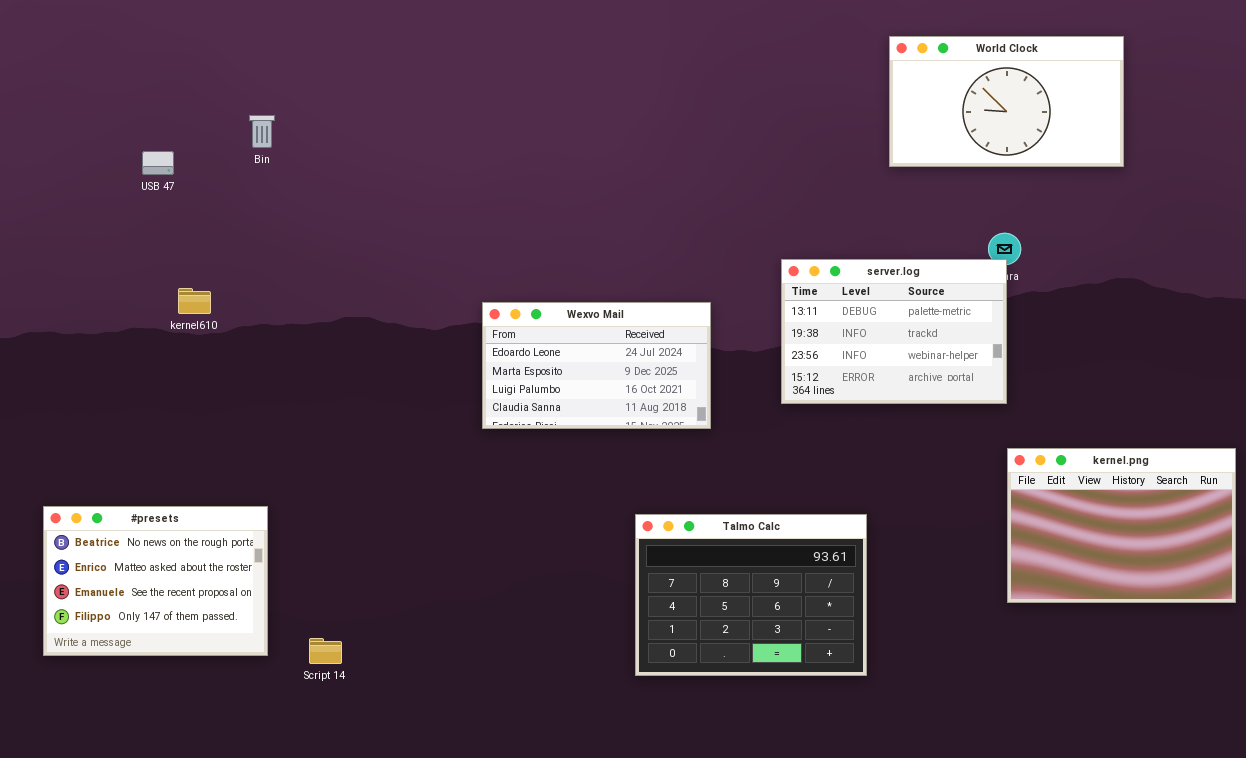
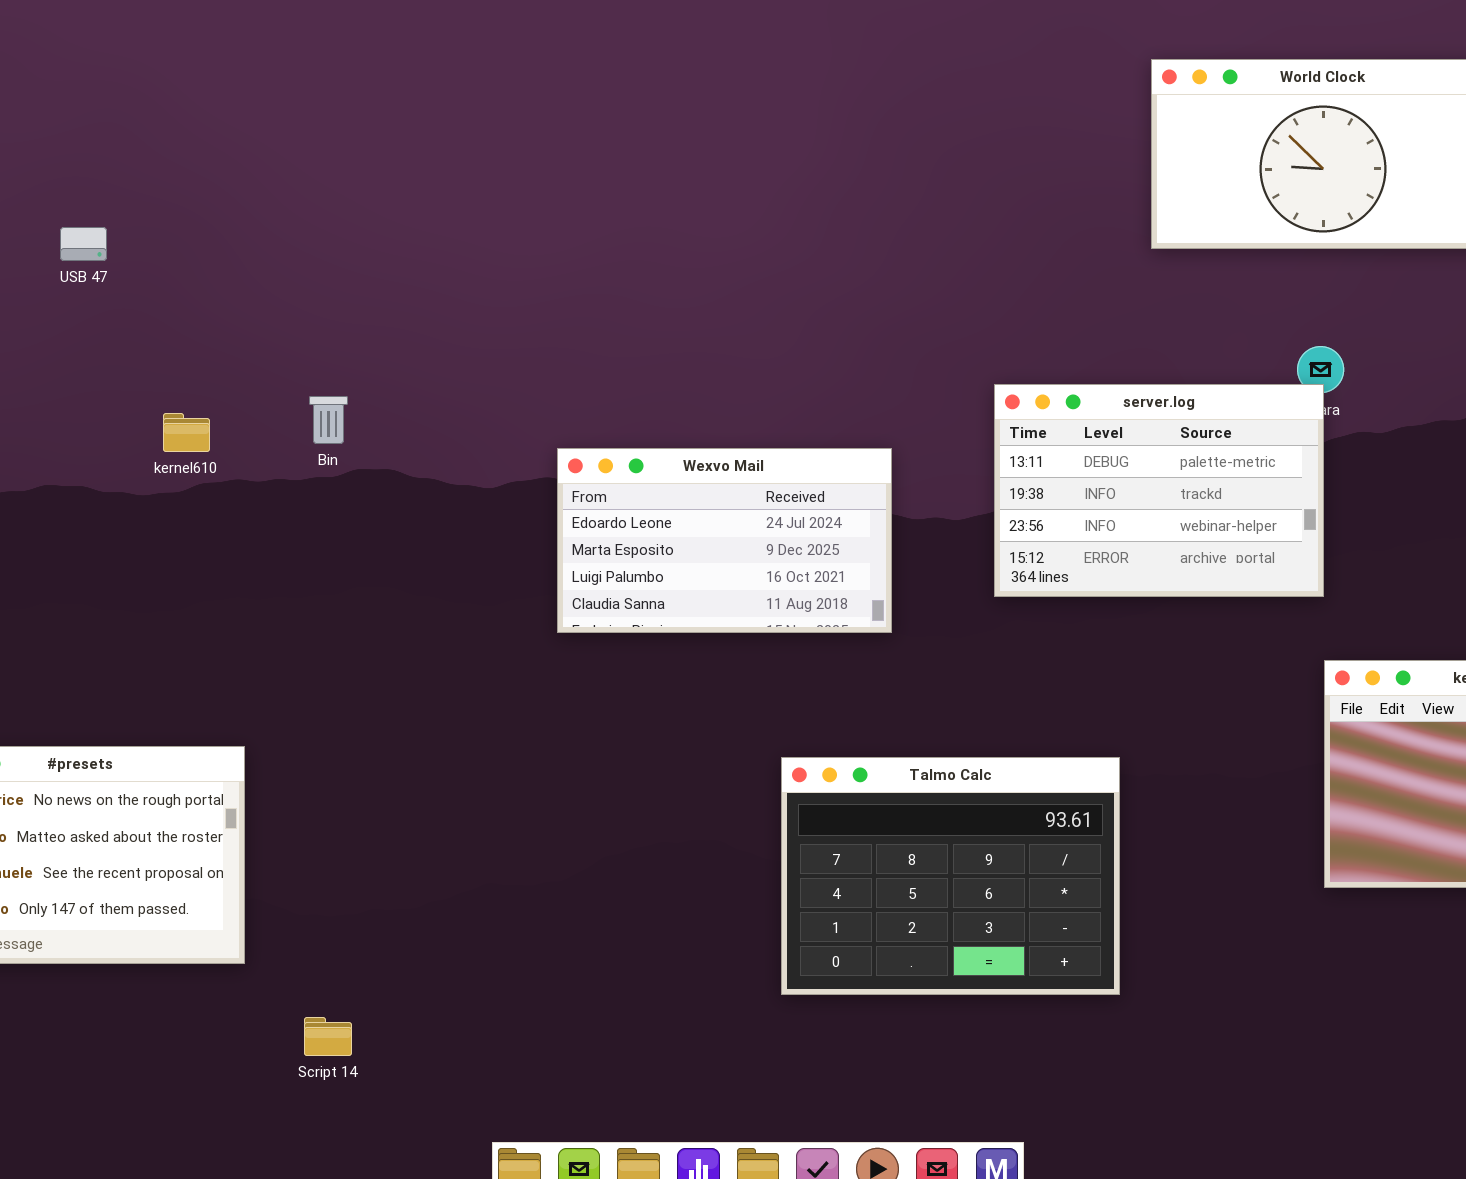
Bin: [249,115,275,148] -> [309,396,348,444], moved
kernel610: [178,288,211,314] -> [163,413,210,452], moved
Script 14: [309,638,342,664] -> [304,1017,352,1056], moved

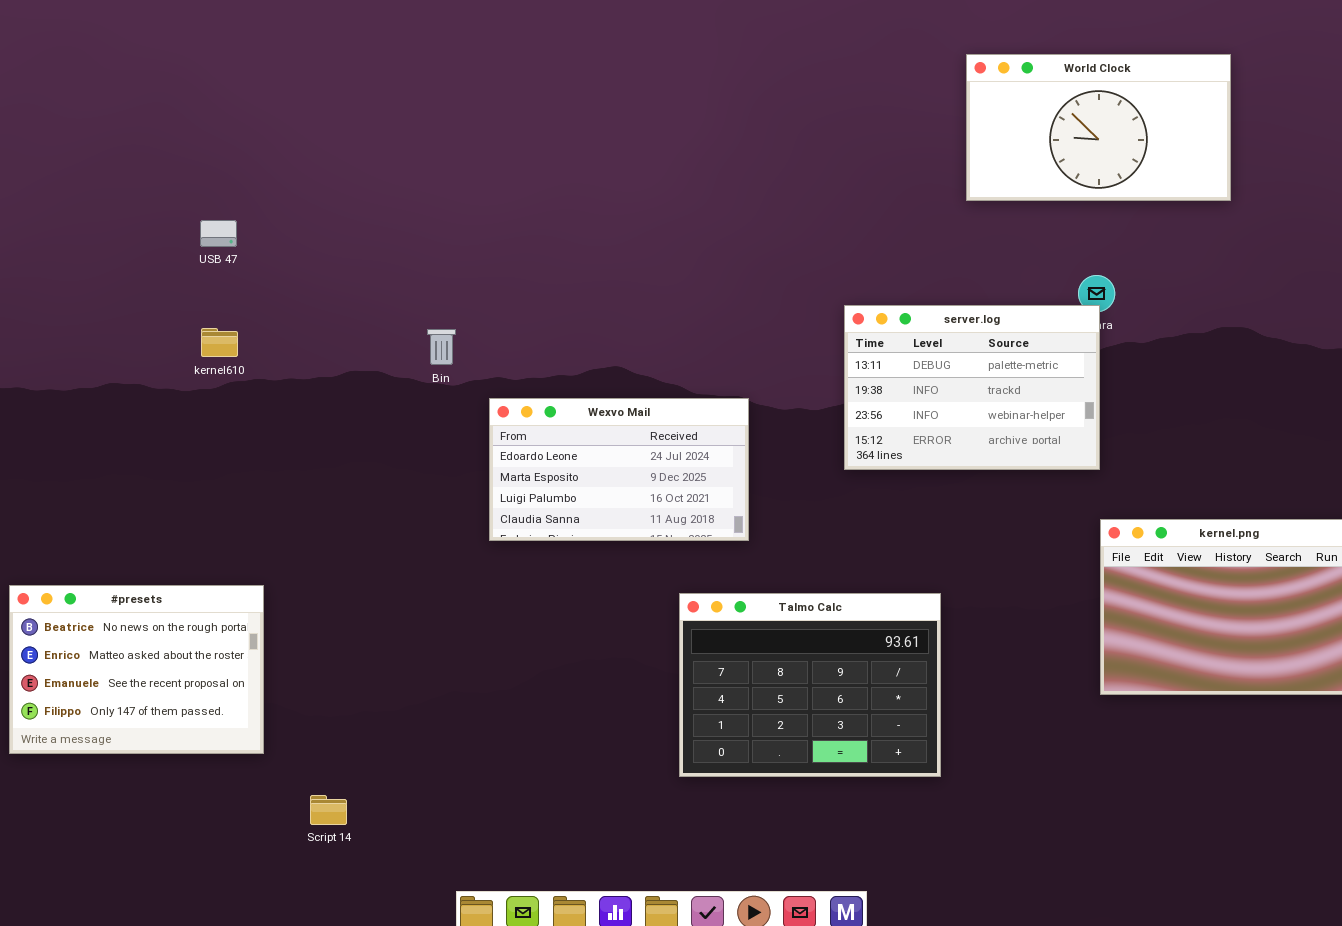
USB 47: [60,227,107,261] -> [200,220,237,247], moved
Bin: [309,396,348,444] -> [427,329,456,365], moved
Wexvo Mail: [557,448,892,633] -> [489,398,749,541], moved

